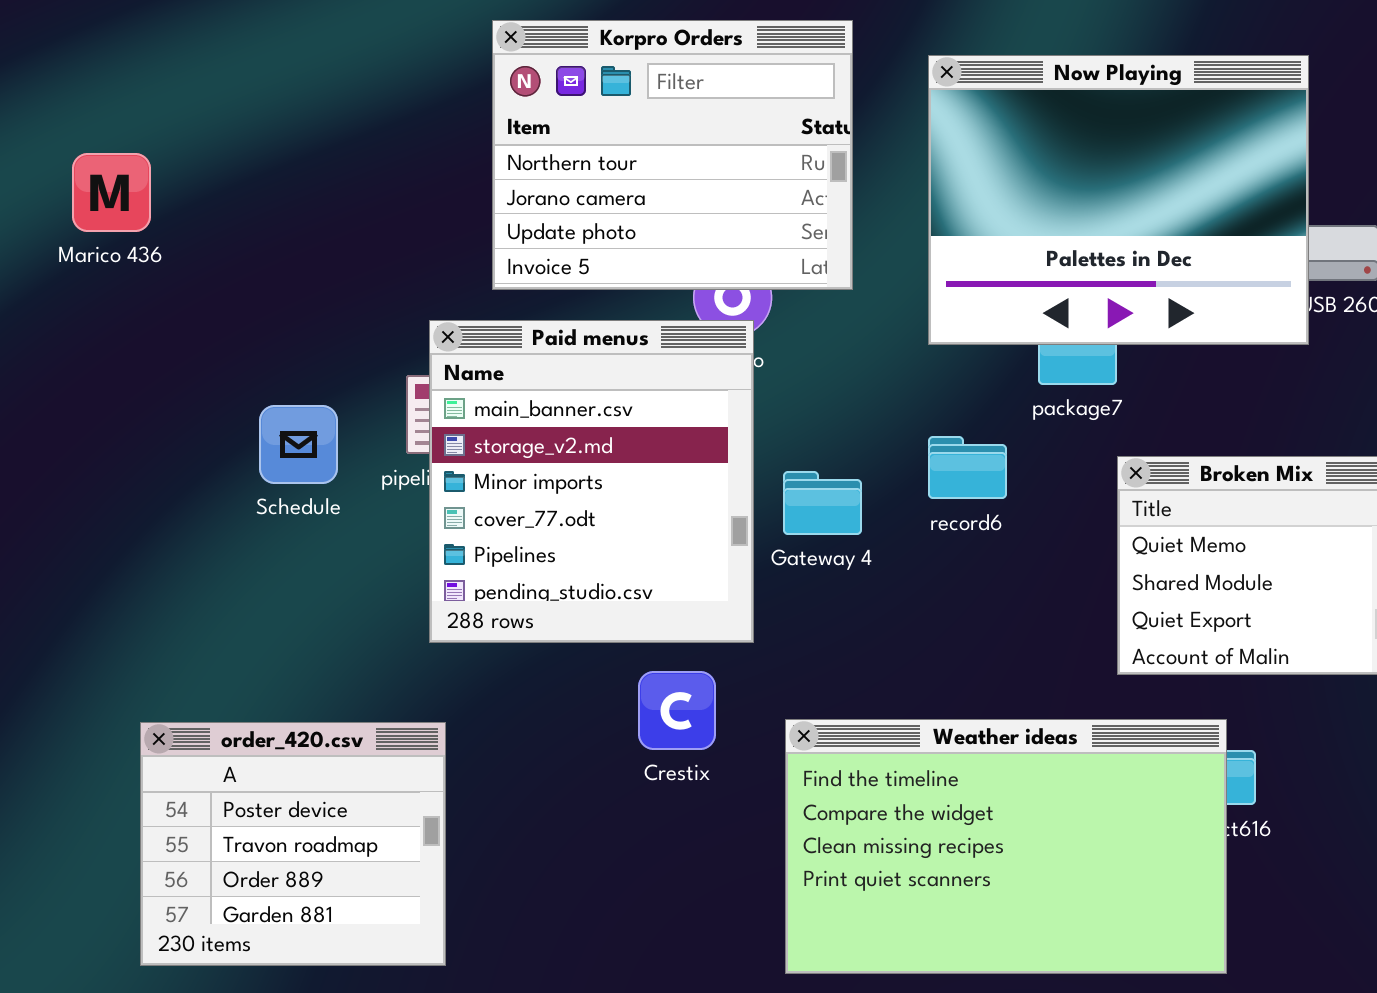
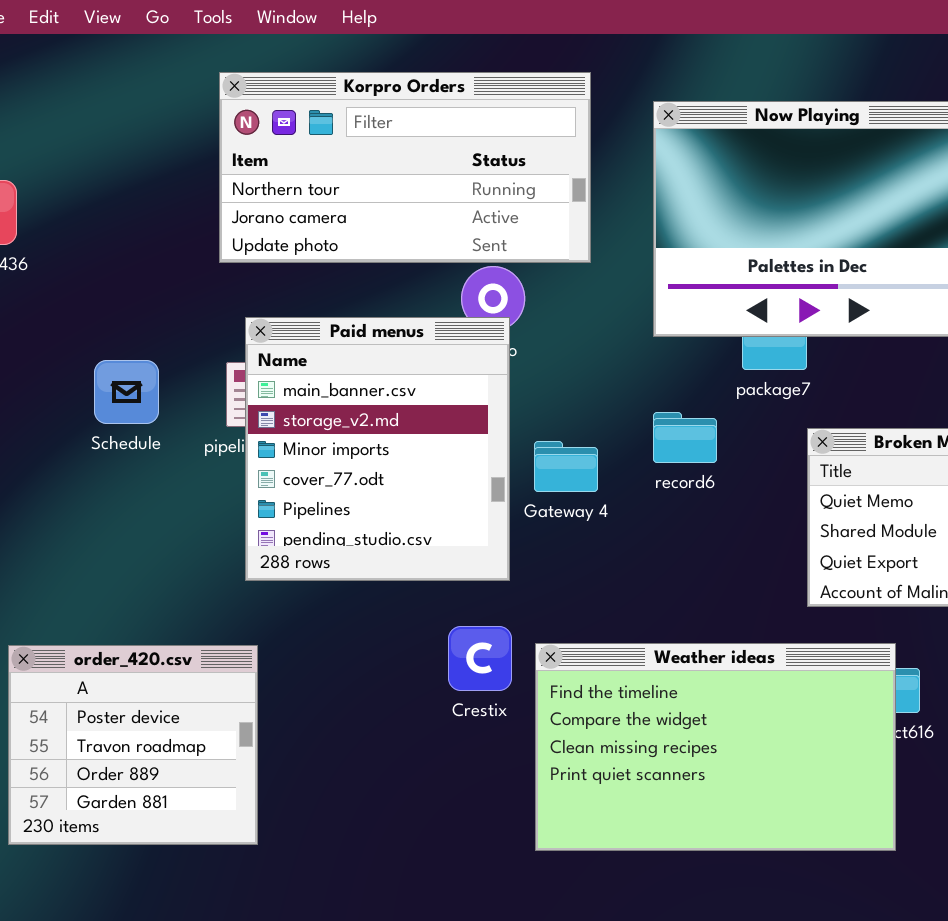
Korpro Orders: [492,20,853,290] -> [219,72,591,263], resized
Schedule: [259,405,338,484] -> [94,360,159,424], moved
Crestix: [638,671,716,750] -> [448,626,512,691], moved

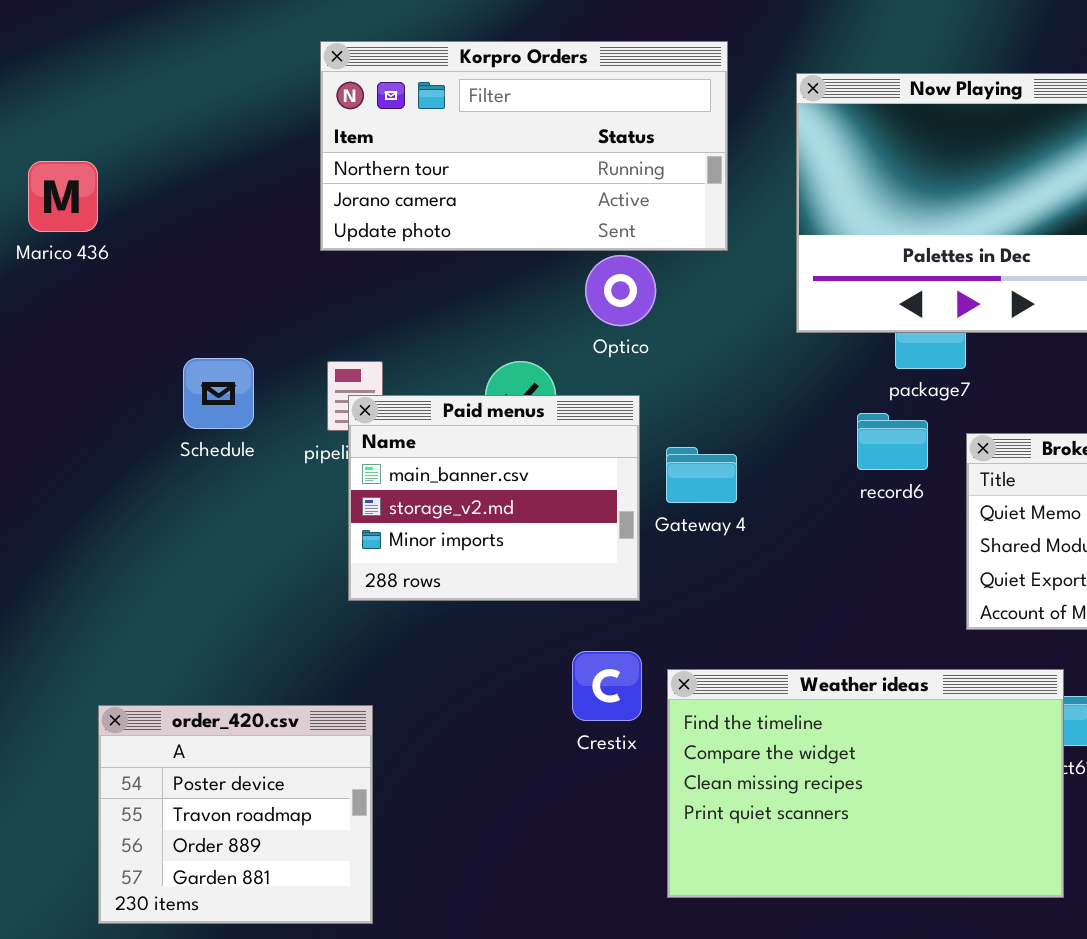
Paid menus: [245,317,510,581] -> [348,395,640,601], resized
record6: [653,412,717,463] -> [857,413,928,470], moved
order_420.csv: [8,645,258,845] -> [98,705,373,924], moved

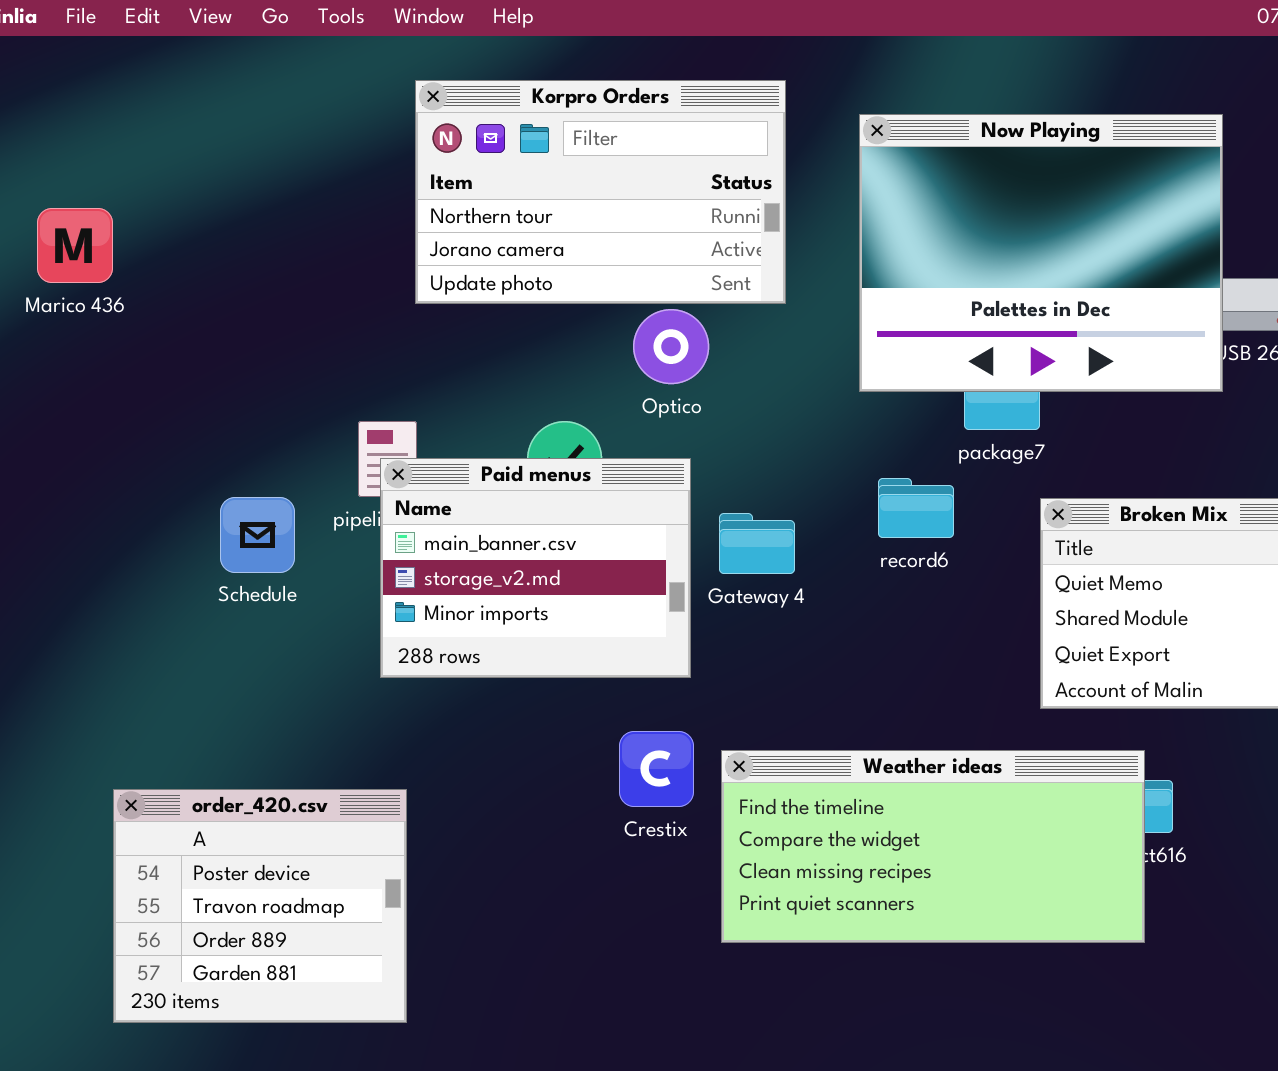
Korpro Orders: [320,41,728,251] -> [415,80,786,304], resized
Schedule: [183,358,254,429] -> [220,497,295,573], moved
record6: [857,413,928,470] -> [878,478,954,538], moved
Weather ideas: [667,669,1064,898] -> [721,750,1145,943], resized

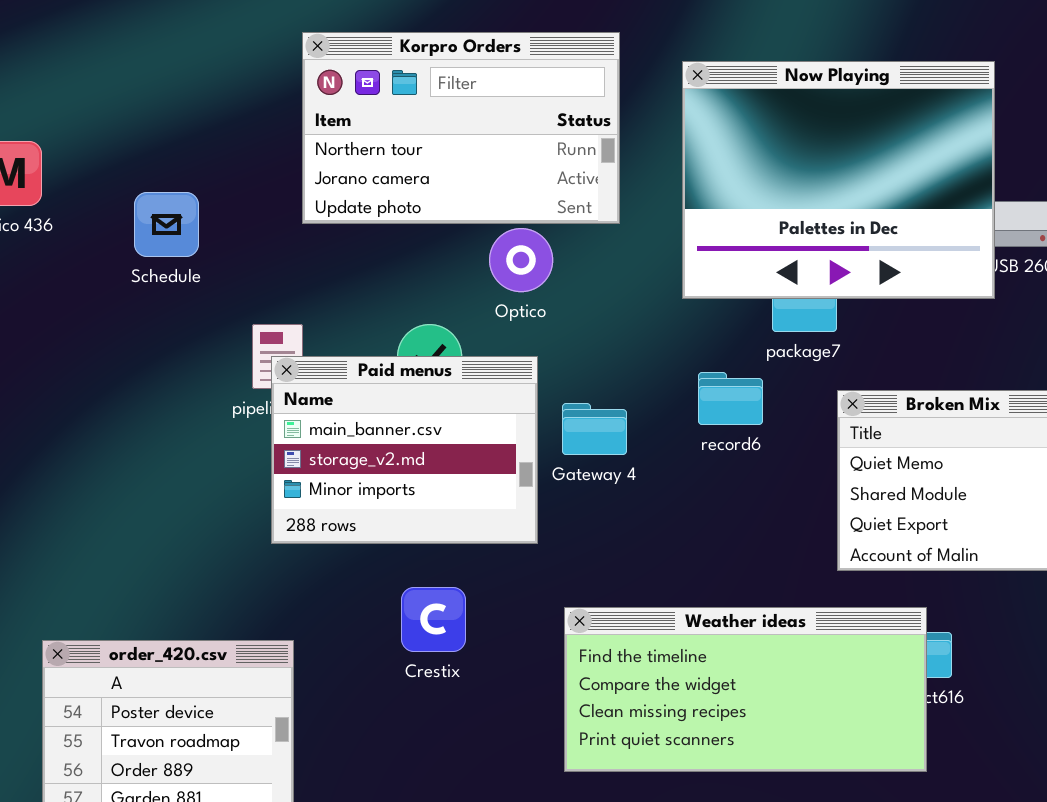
Schedule: [220,497,295,573] -> [134,192,199,257], moved
Crestix: [619,731,694,807] -> [401,587,466,652], moved

